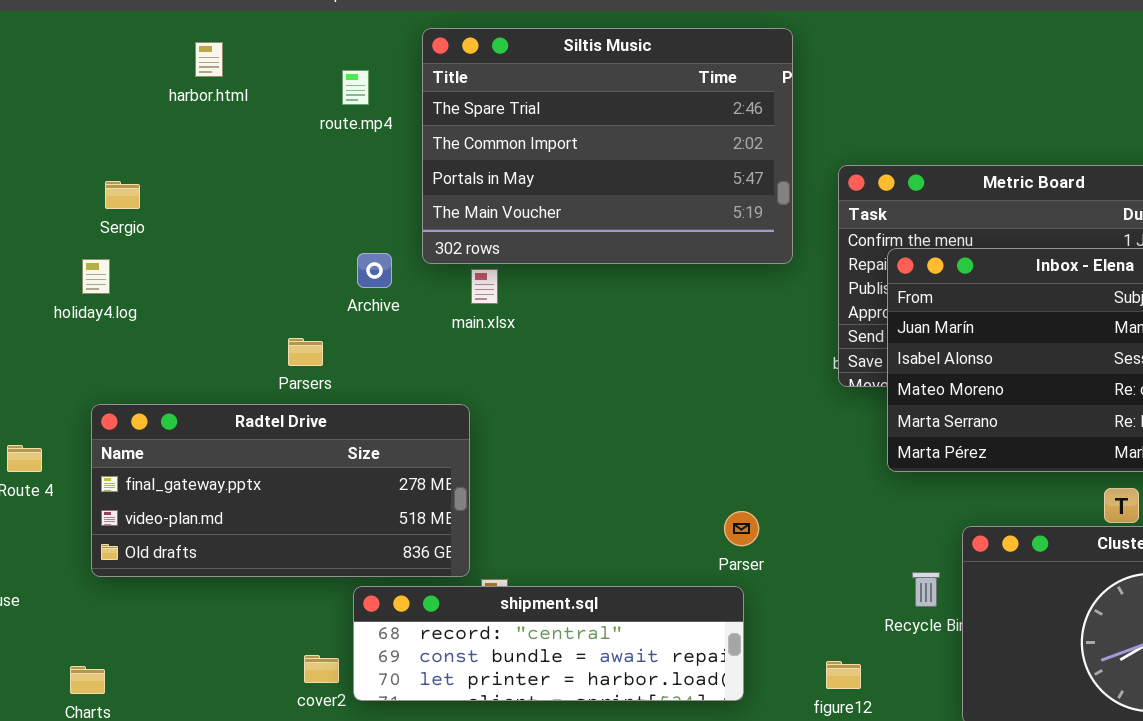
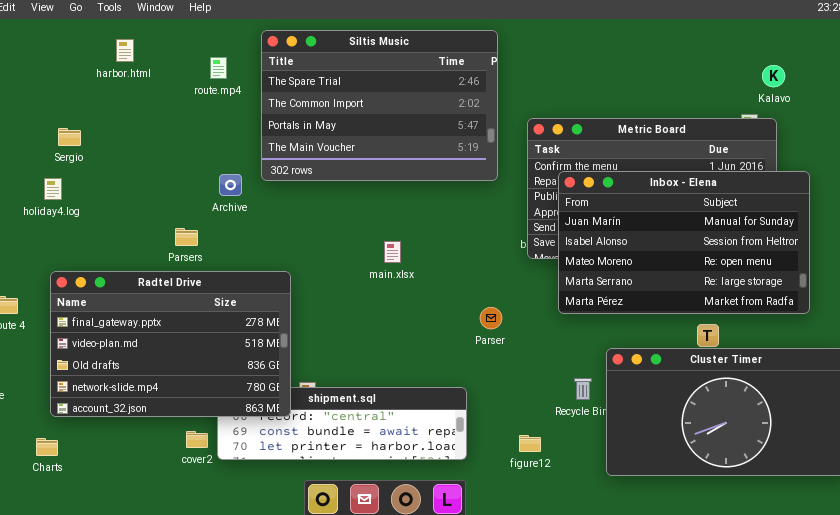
main.xlsx: [471,269,498,304] -> [384,241,401,263], moved
Radtel Drive: [91,404,470,577] -> [50,271,291,417], resized
Parser: [724,511,759,546] -> [480,307,502,329], moved

